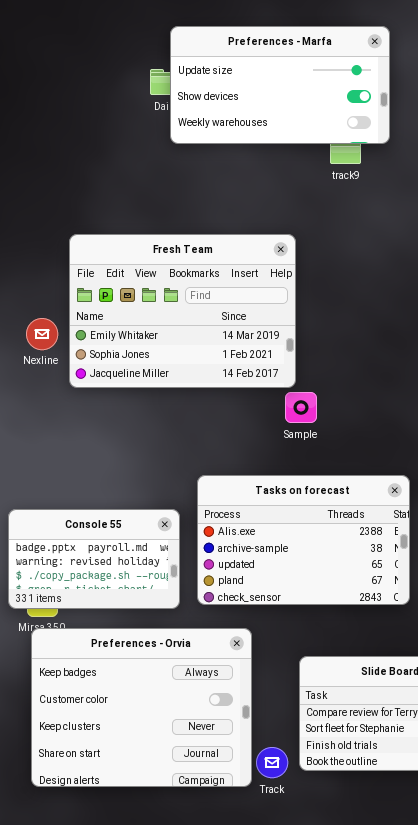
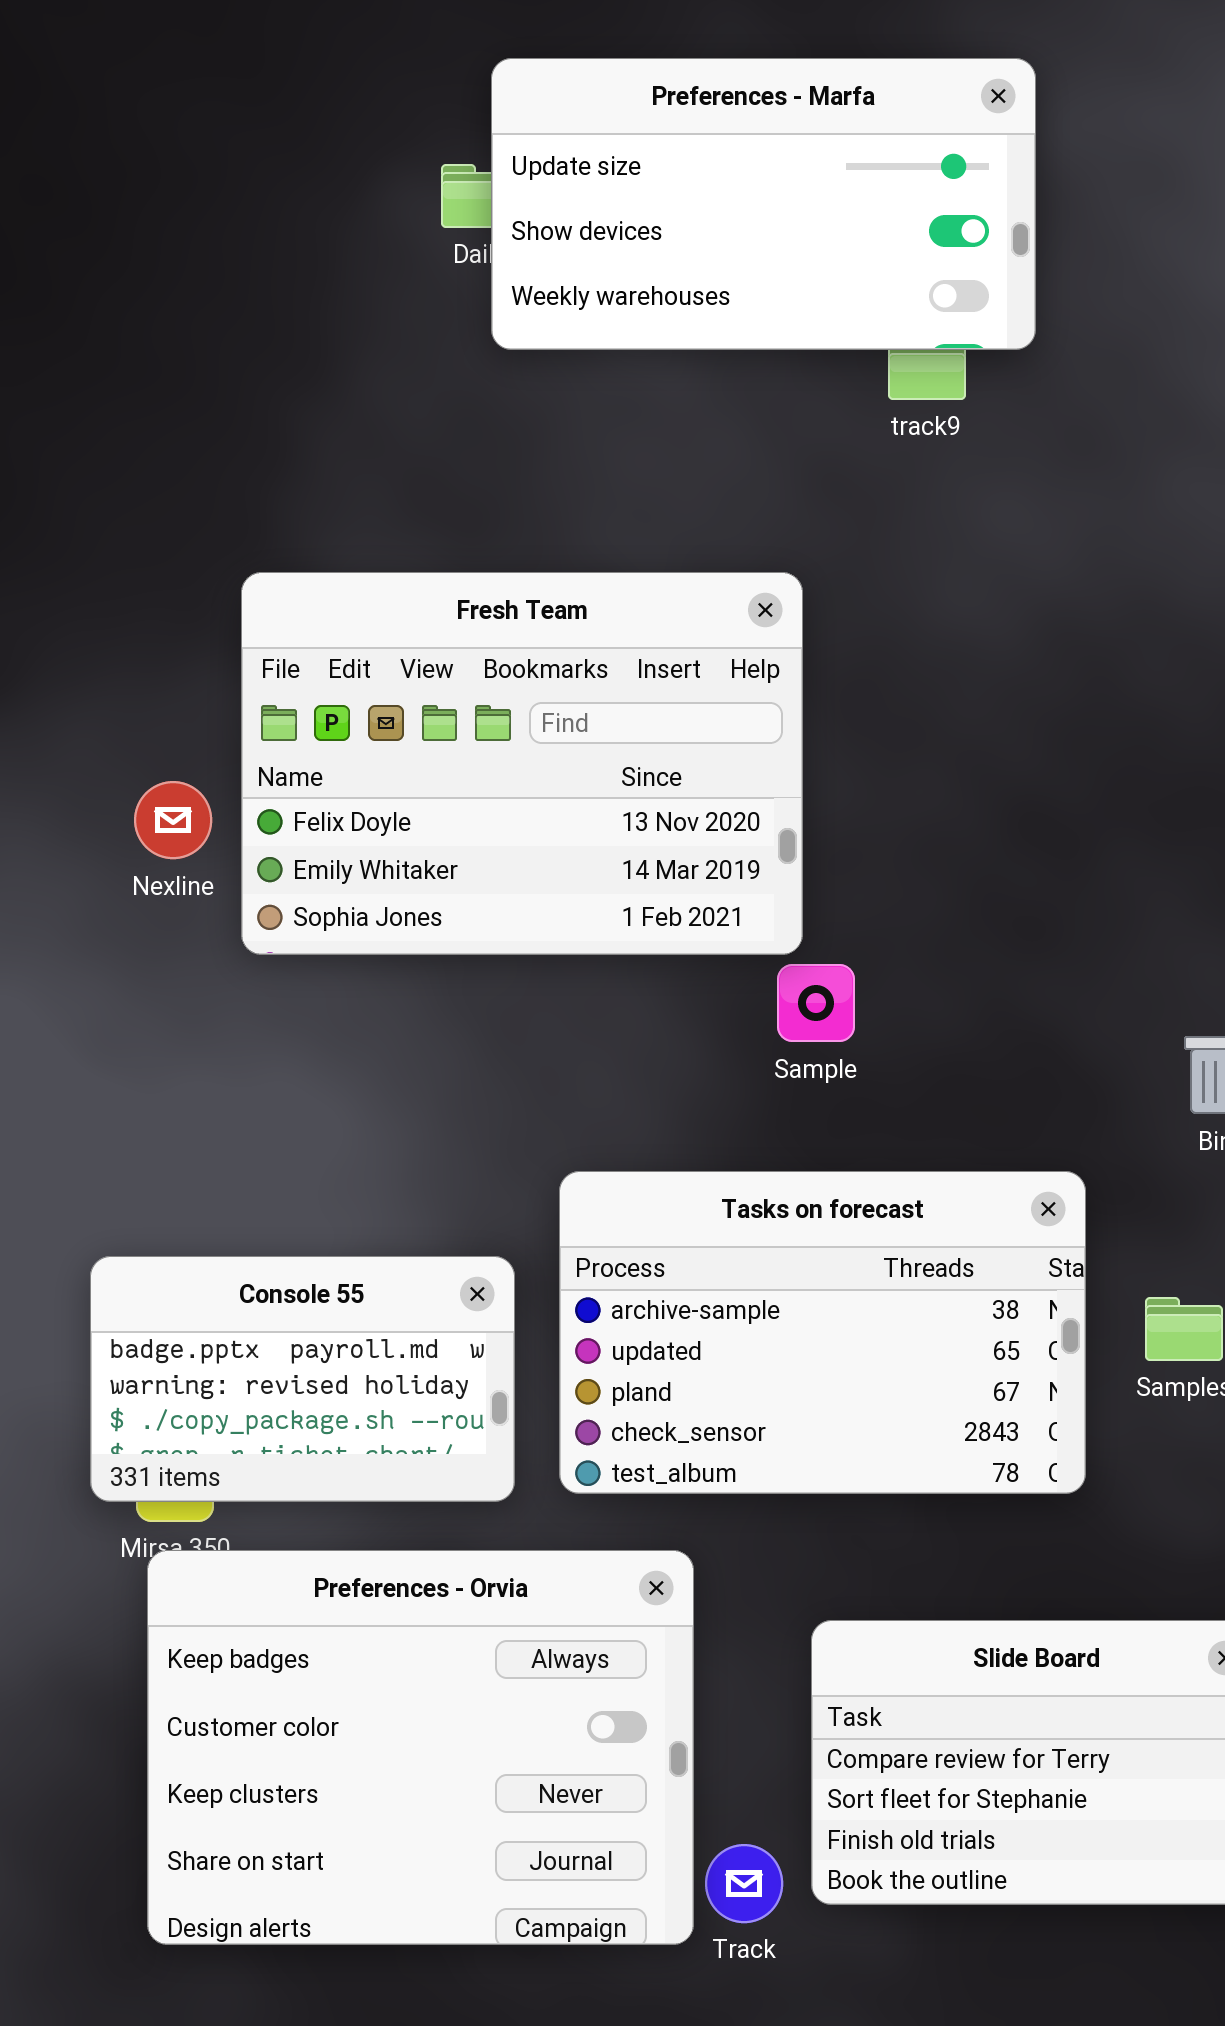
Fresh Team: [69,234,296,388] -> [241,572,803,955], scrolled up 1 row
Tasks on forecast: [197,475,410,605] -> [559,1171,1086,1494], scrolled down 1 row

